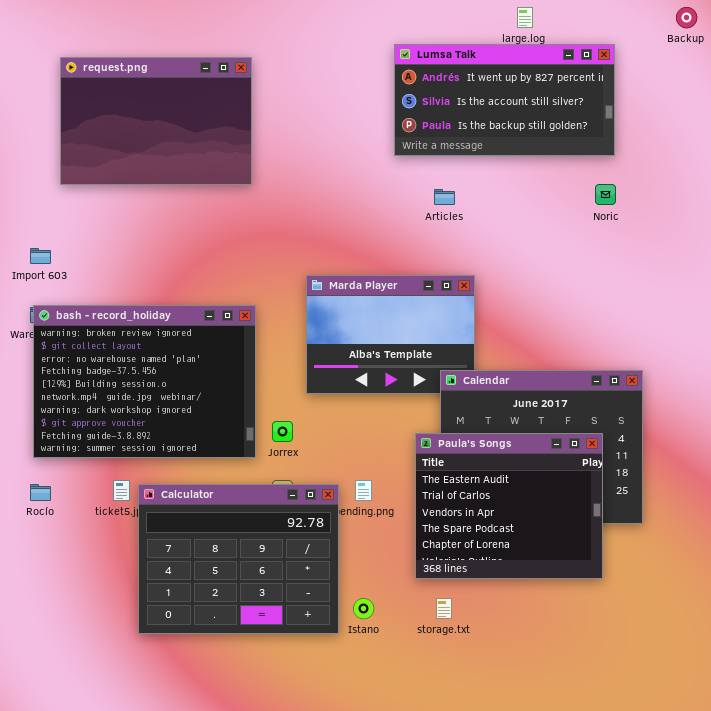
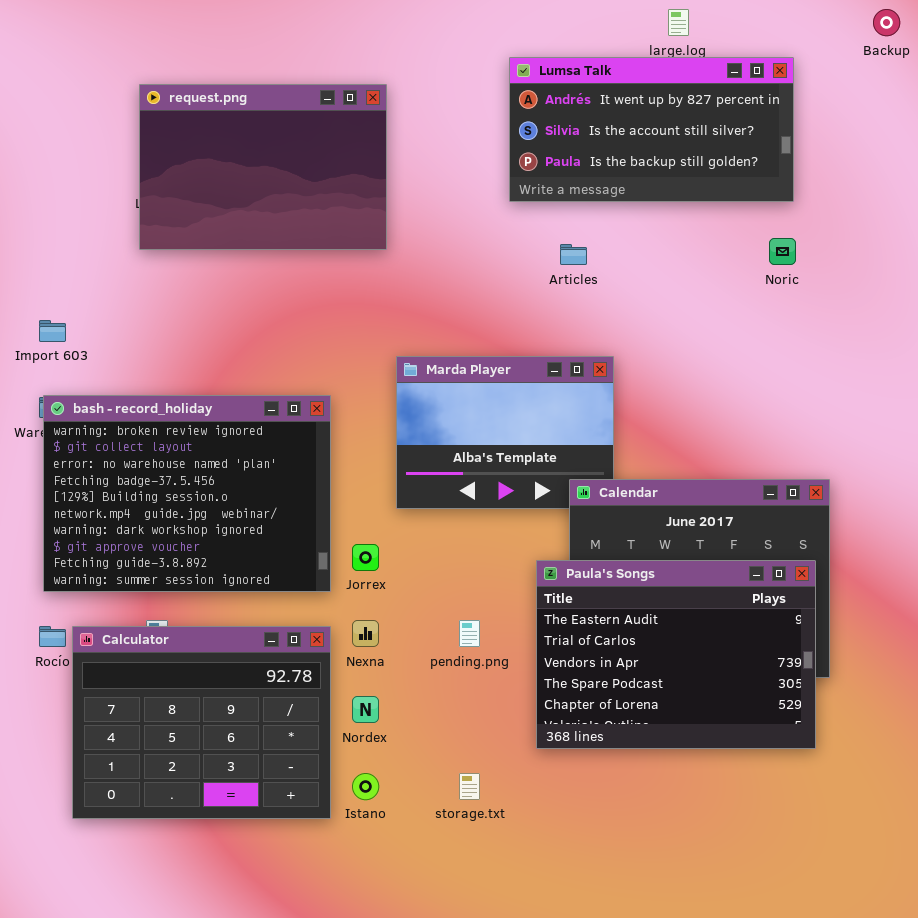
request.png: [60,57,252,185] -> [139,84,387,250], moved
Paula's Songs: [415,433,603,579] -> [536,560,816,749], resized
Calculator: [138,484,339,634] -> [72,626,331,819], moved
Istano: [353,598,374,619] -> [352,773,379,800], moved
storage.txt: [436,598,452,619] -> [459,773,480,800], moved

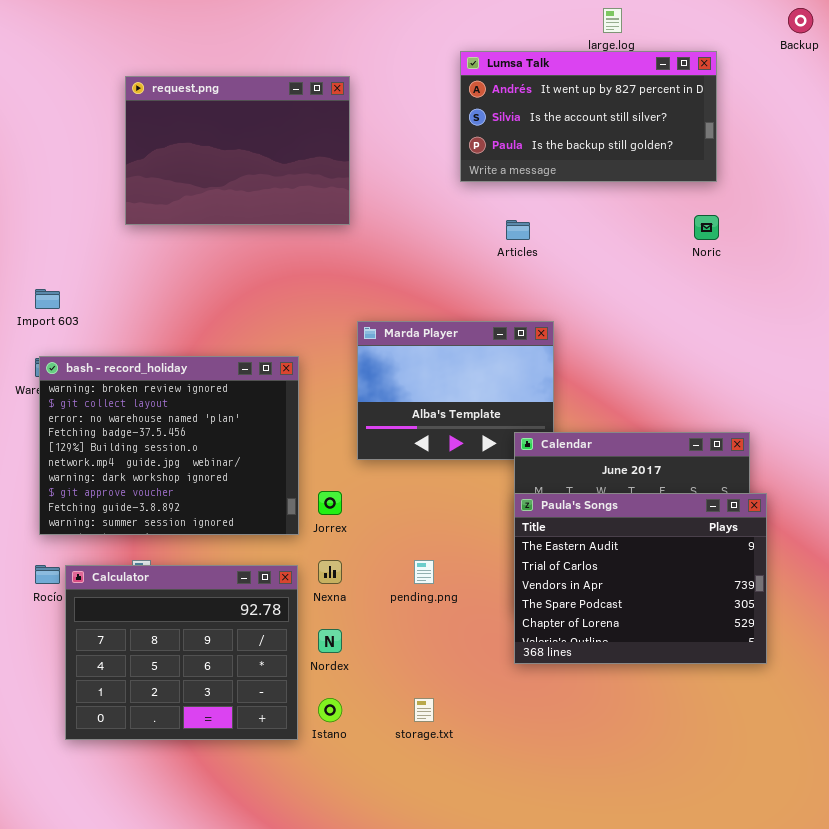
Paula's Songs: [536,560,816,749] -> [514,493,767,664], moved

